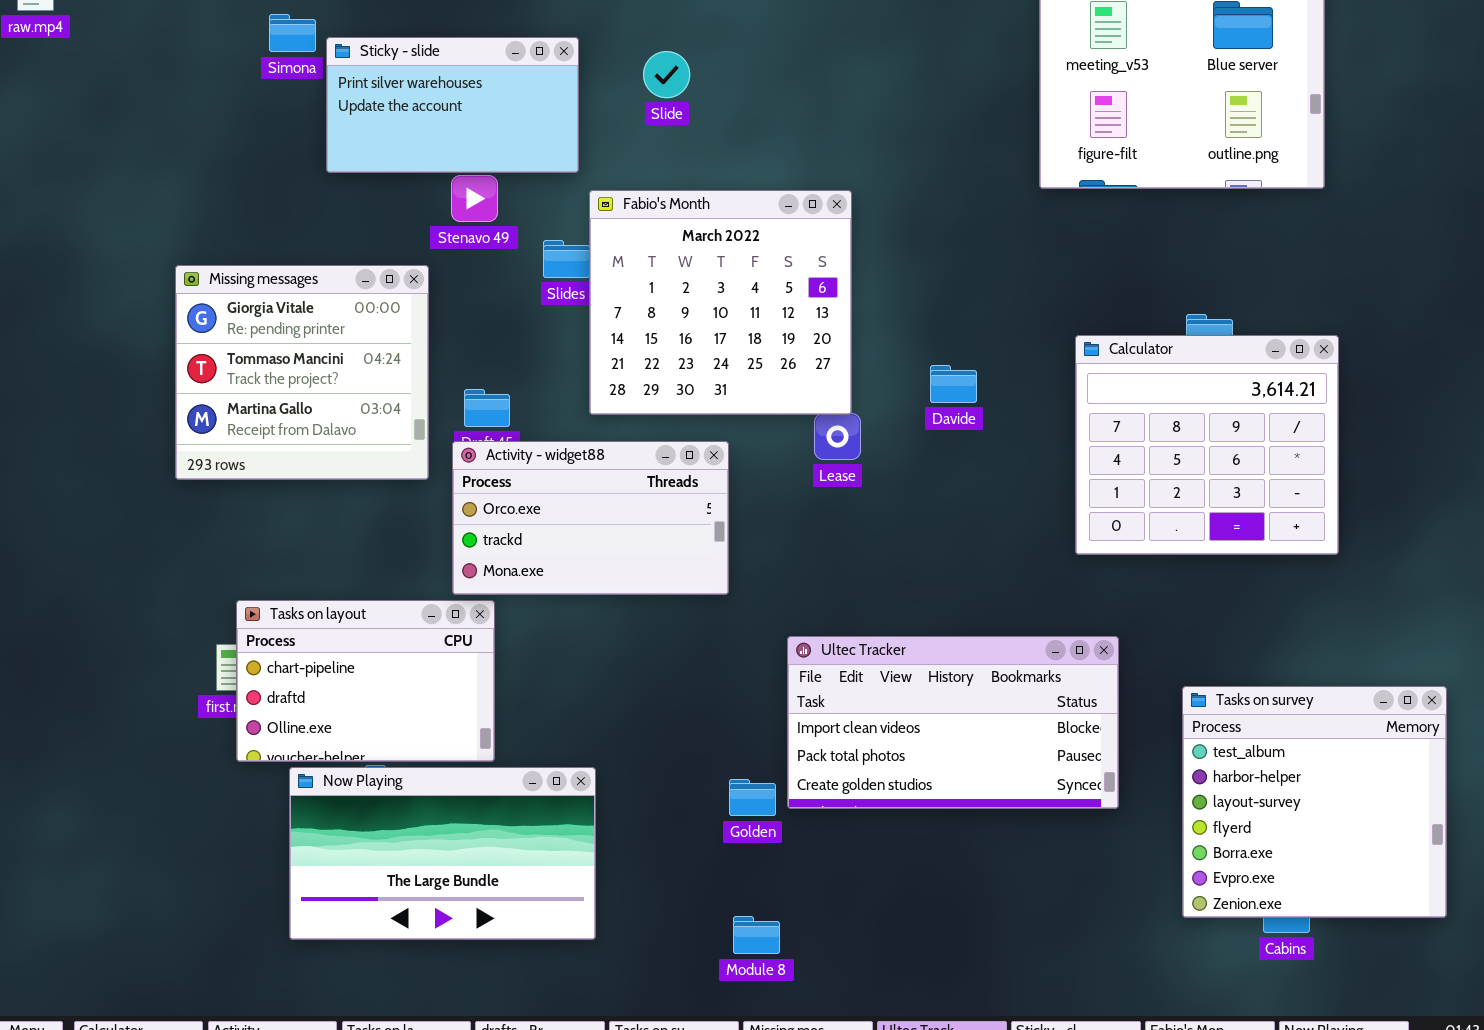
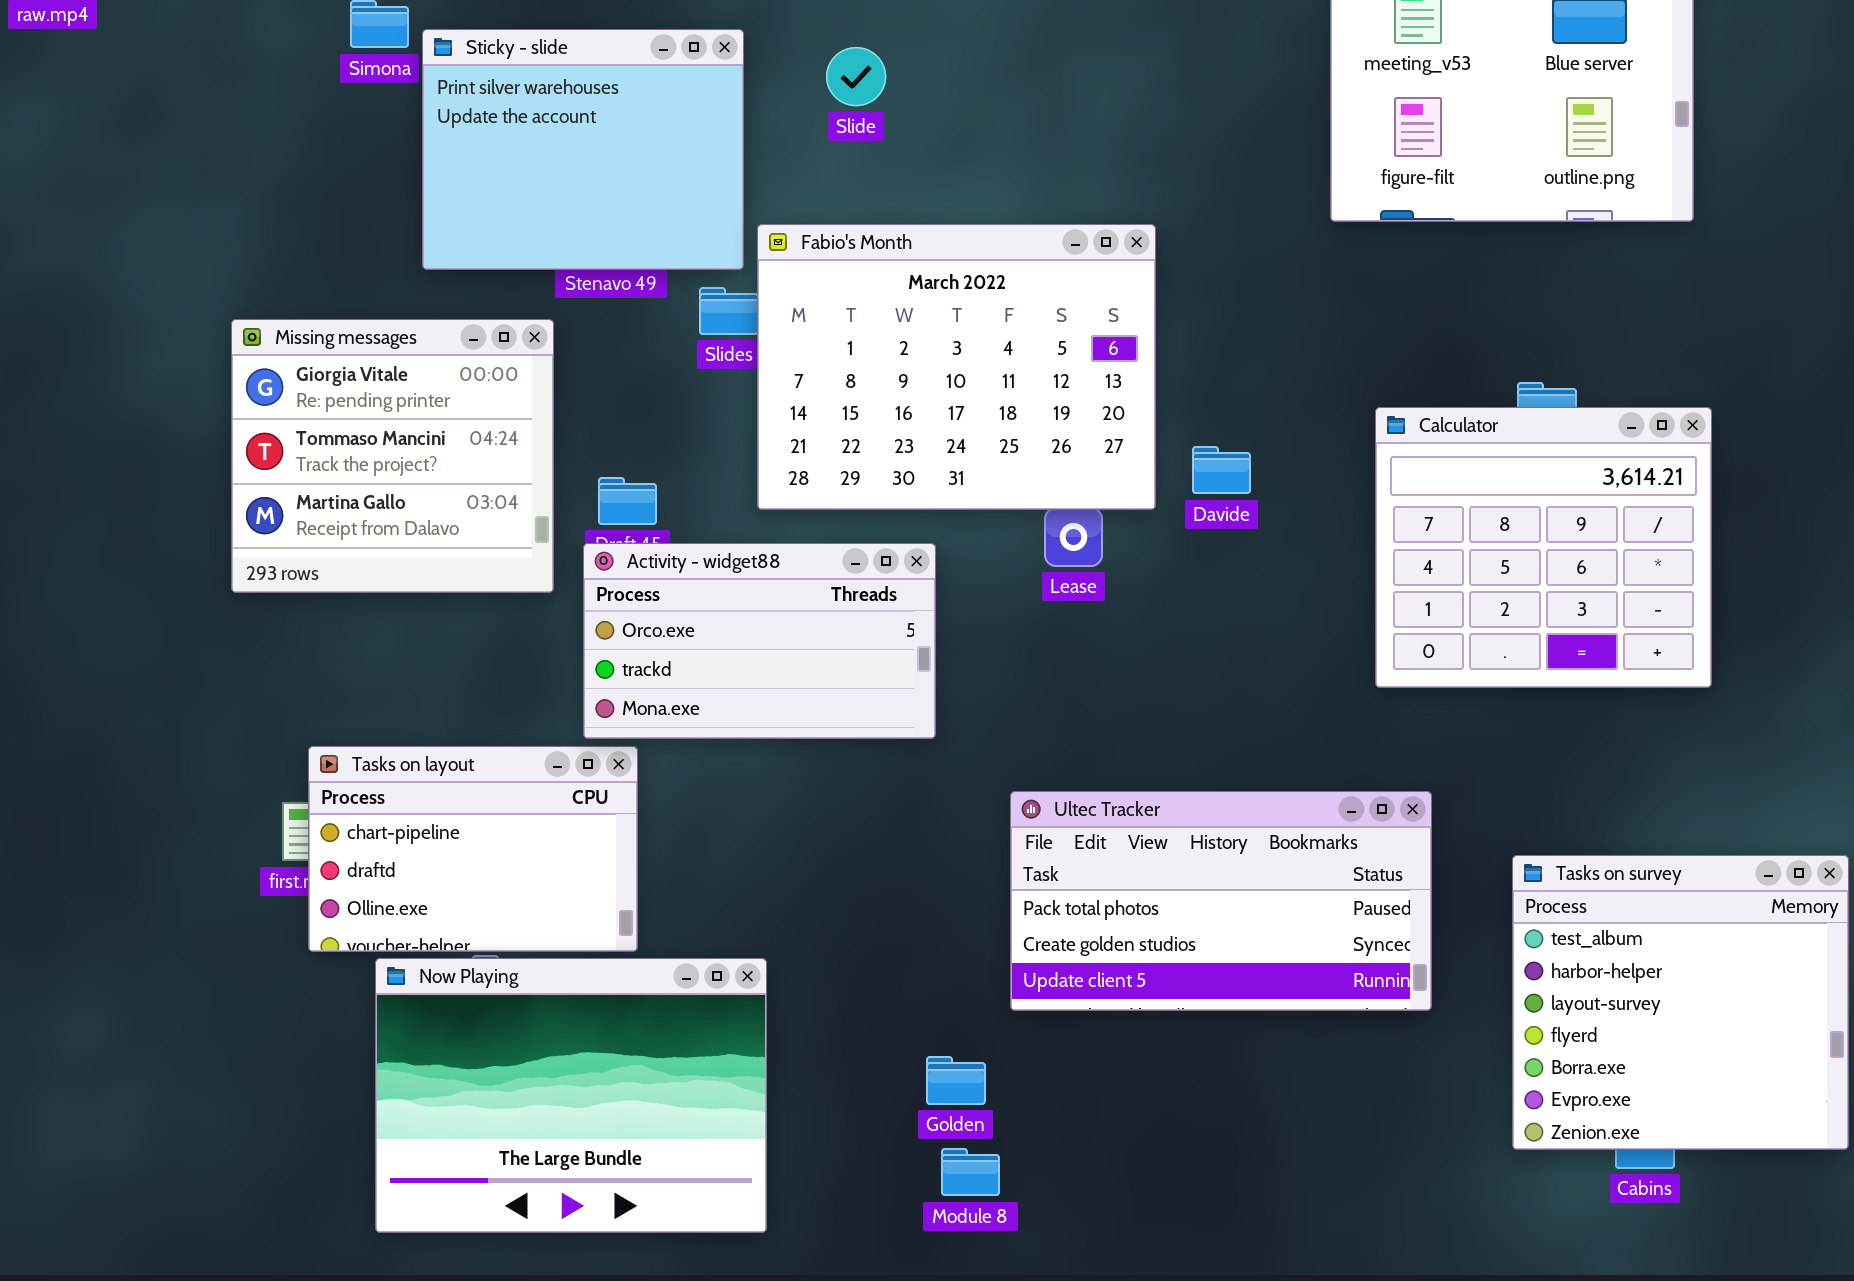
Sticky - slide: [326,37,579,173] -> [422,29,744,270], resized
Fabio's Month: [589,190,852,415] -> [757,224,1156,510], resized
Ultec Tracker: [787,636,1119,809] -> [1010,791,1432,1011], scrolled down 1 row
Now Playing: [289,767,596,940] -> [375,958,767,1233], resized
Golden: [729,779,776,816] -> [926,1056,986,1105], moved

